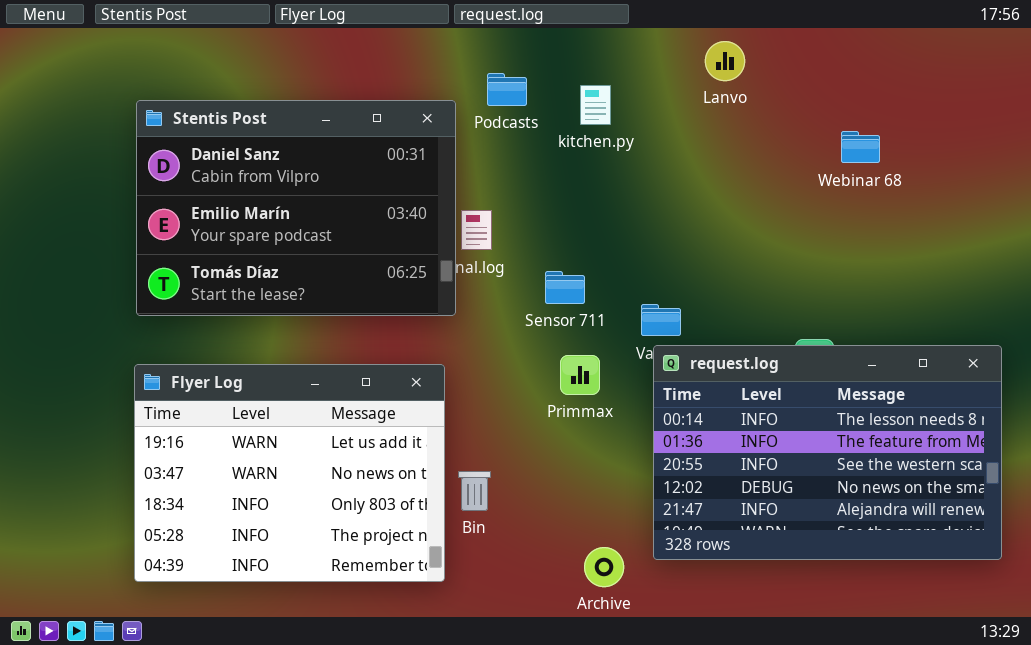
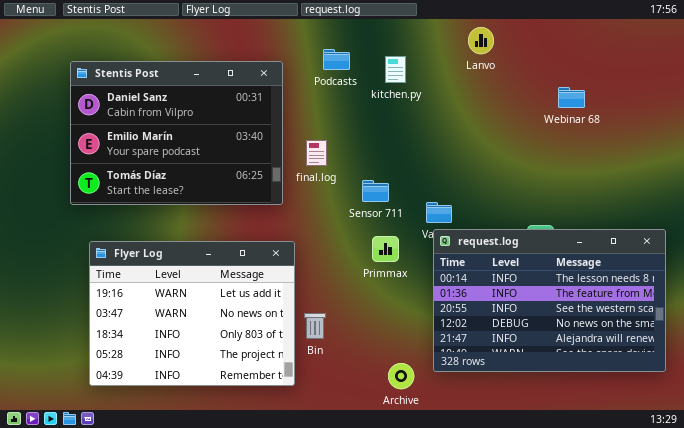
Stentis Post: [136,100,456,316] -> [70,61,283,205], moved

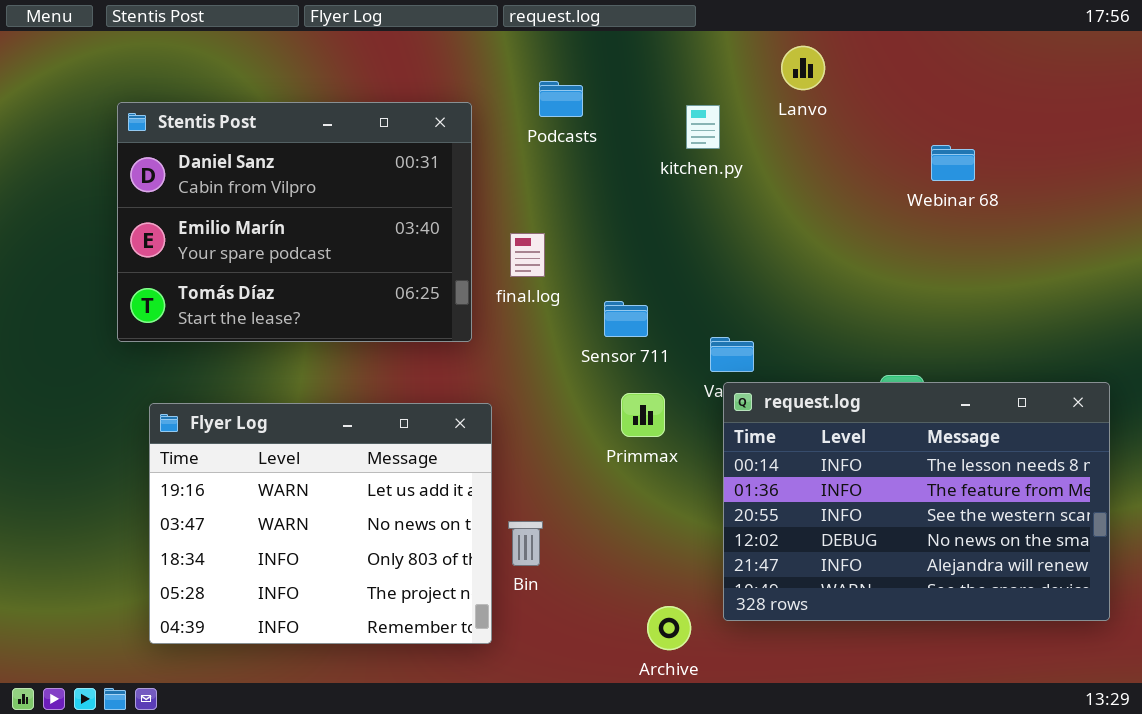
kitchen.py: [385,56,406,83] -> [686,105,720,149], moved

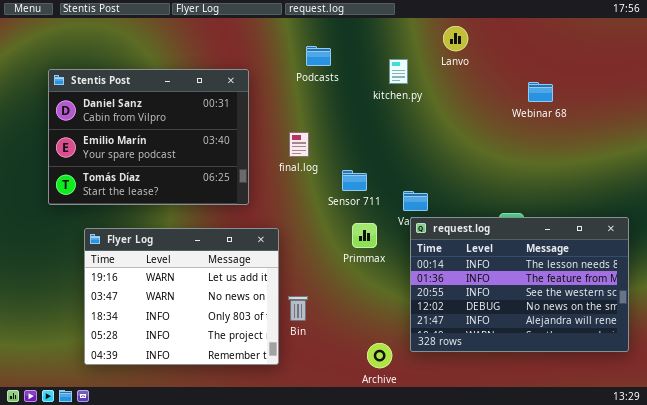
Stentis Post: [117,102,472,342] -> [48,69,249,205], moved

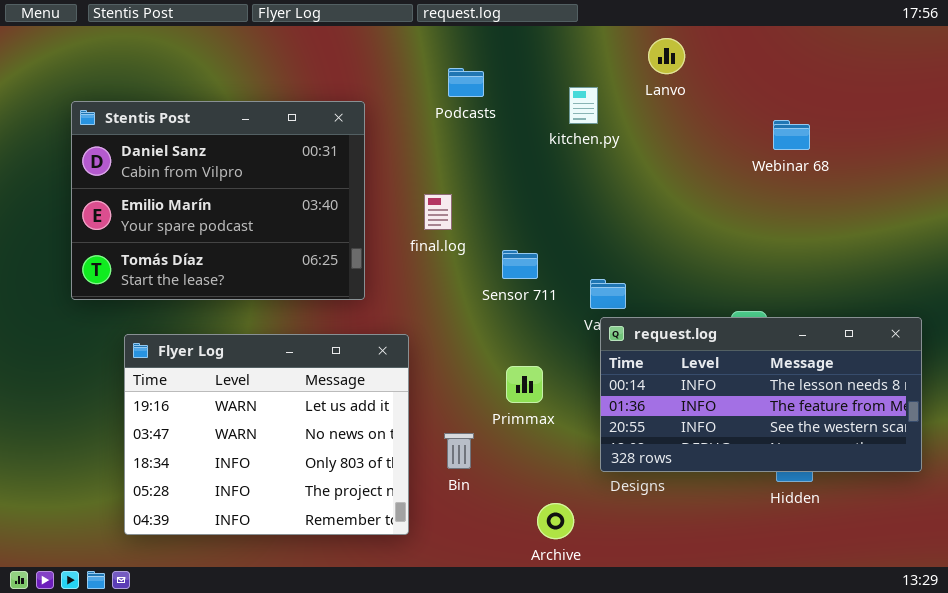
request.log: [410,217,629,352] -> [600,317,922,472], resized
Primmax: [352,223,377,248] -> [506,366,543,403], moved
Bin: [288,296,308,321] -> [444,433,474,469], moved

